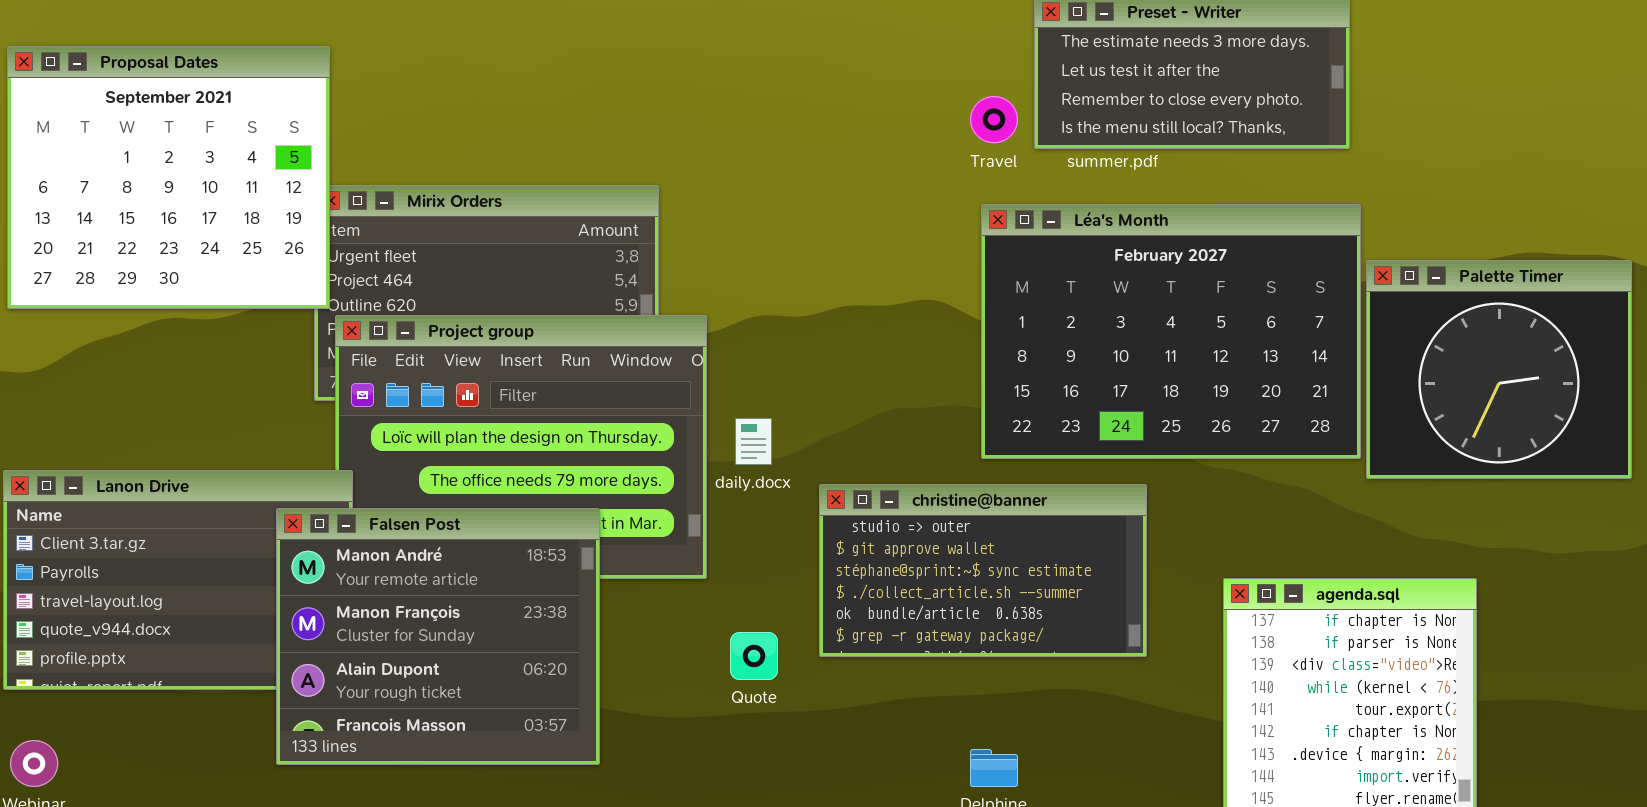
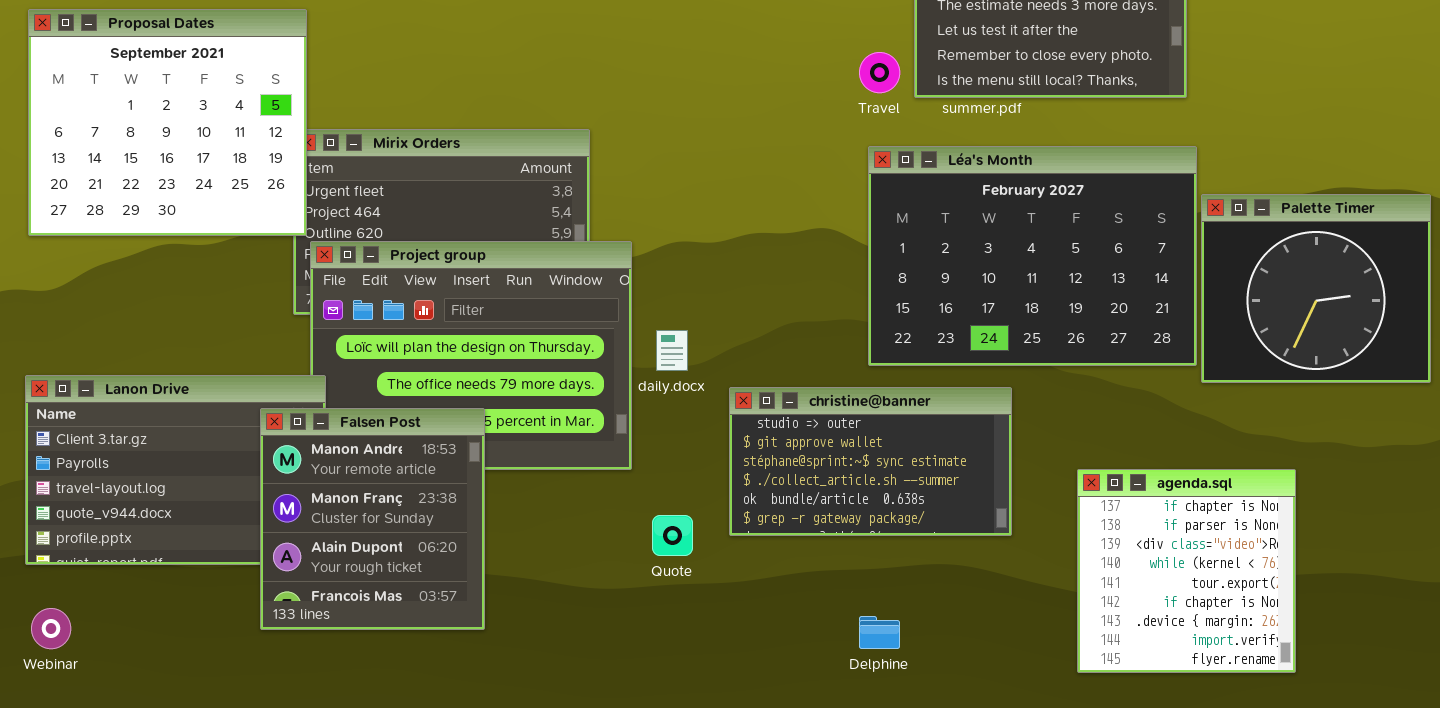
Falsen Post: [276,508,600,765] -> [260,408,485,630], resized

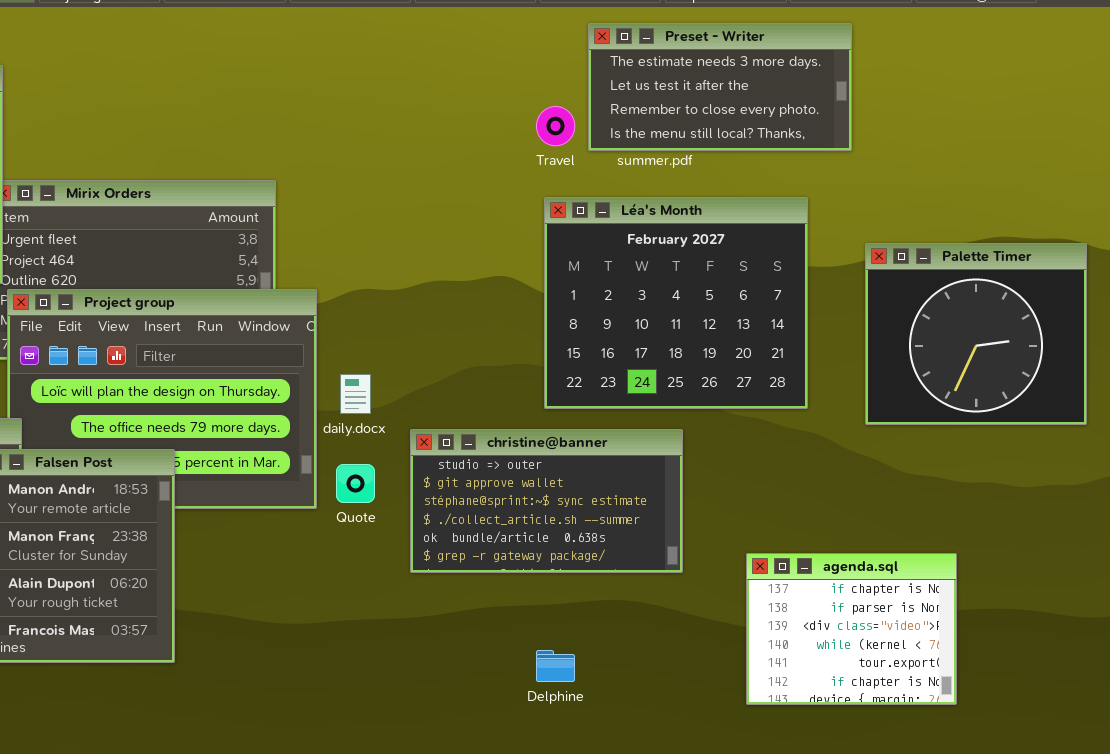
Léa's Month: [868,146,1197,366] -> [544,197,808,409], resized
agenda.sql: [1077,469,1296,673] -> [746,553,957,705], resized
Quote: [652,515,693,556] -> [336,464,375,503], moved

